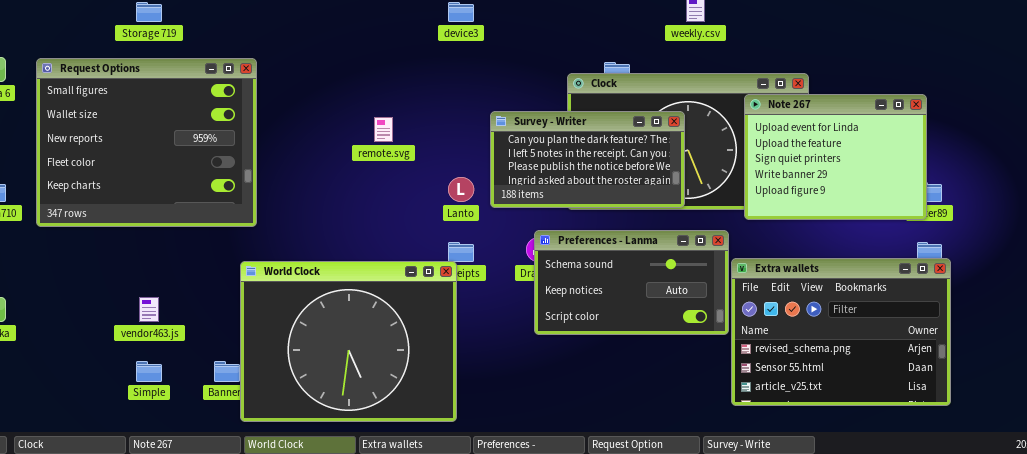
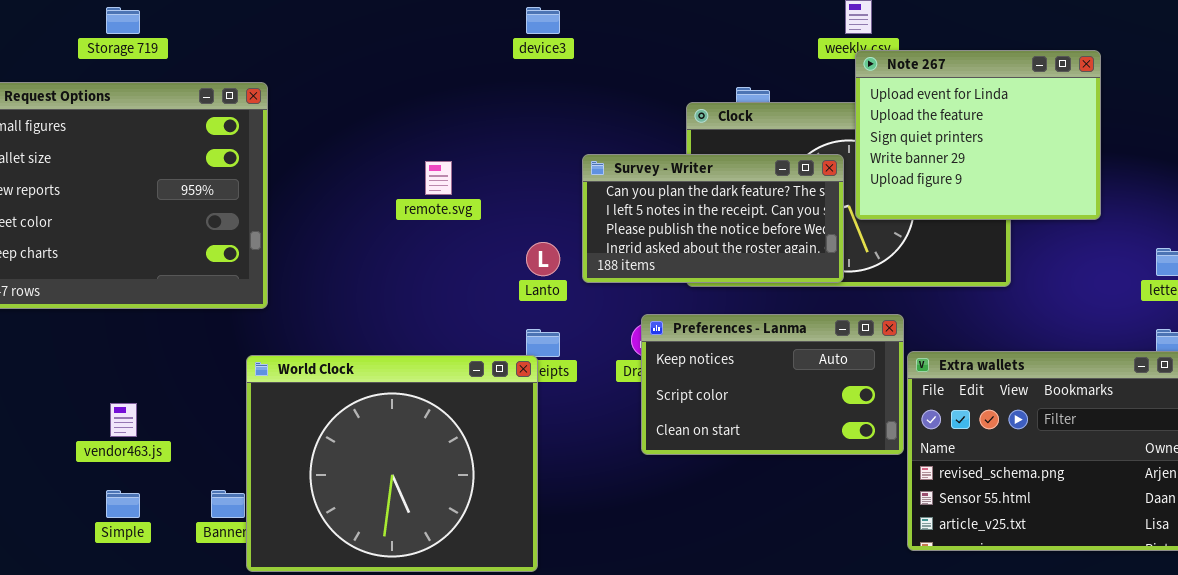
Note 267: [744,94,927,220] -> [855,50,1101,220], moved
Preferences - Lanma: [534,230,729,335] -> [641,314,904,455], scrolled down 1 row

